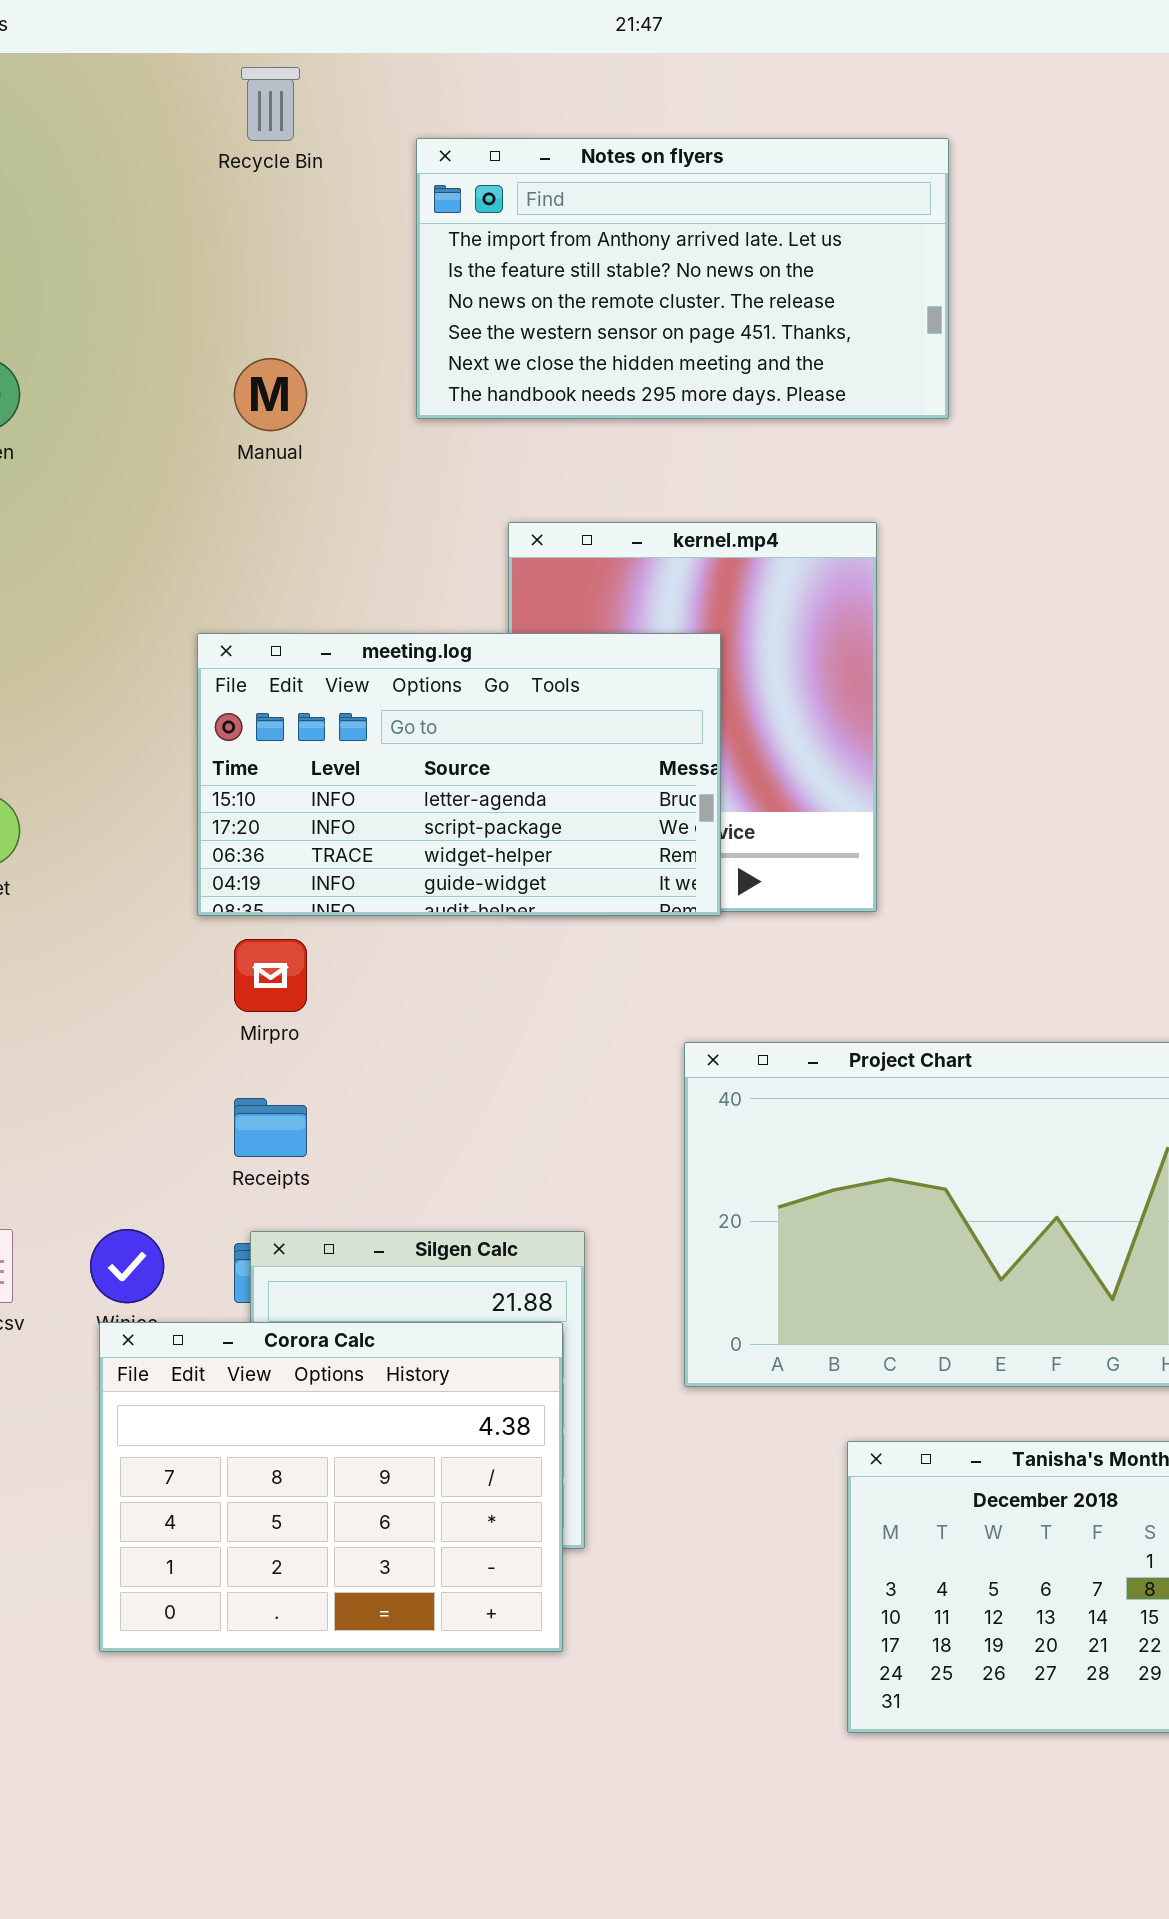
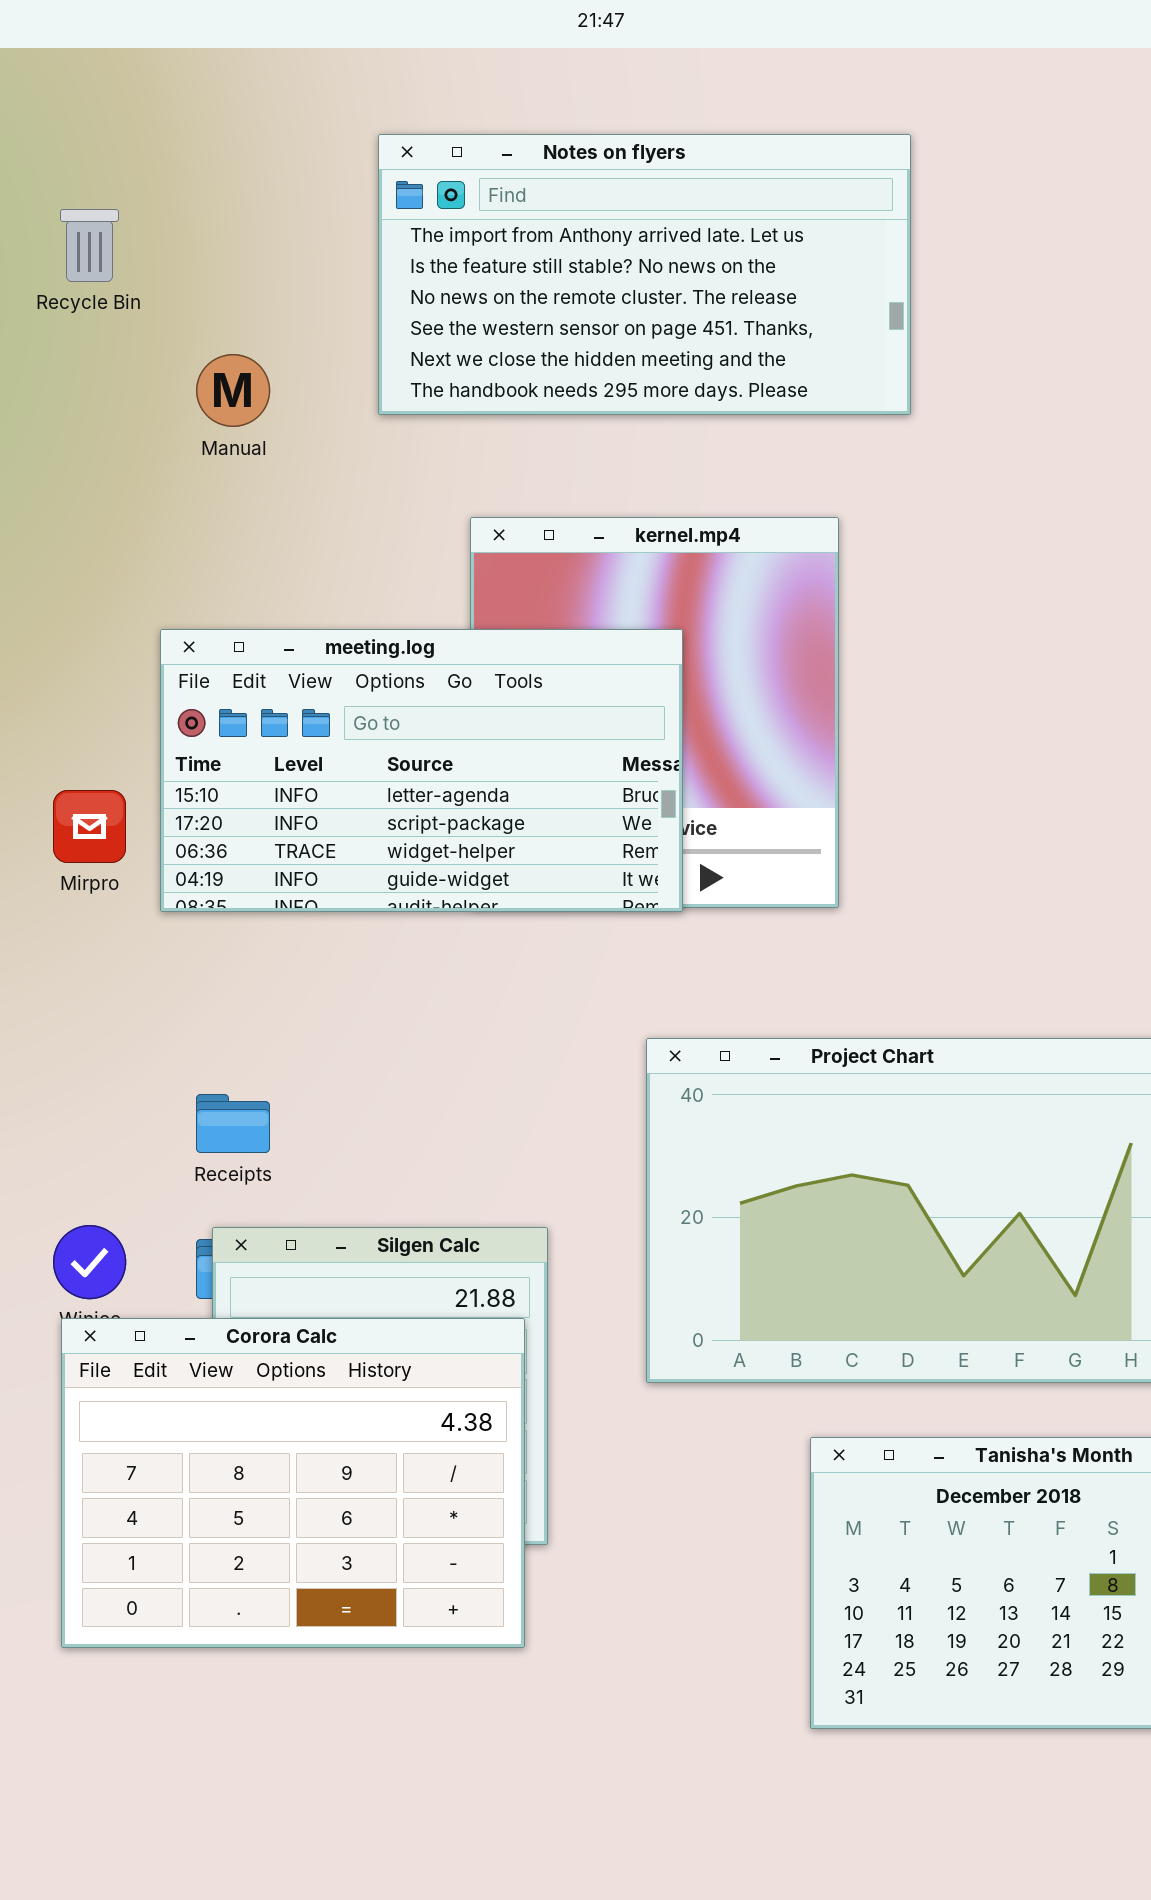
Recycle Bin: [241,67,300,141] -> [60,209,119,282], moved
Mirpro: [234,939,307,1012] -> [53,790,126,863], moved

